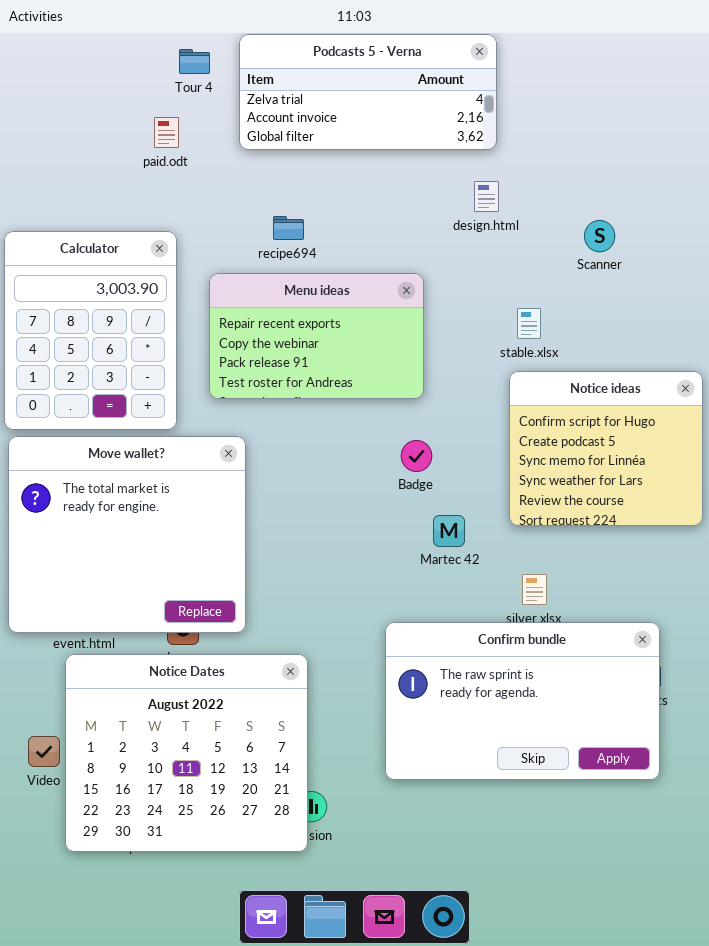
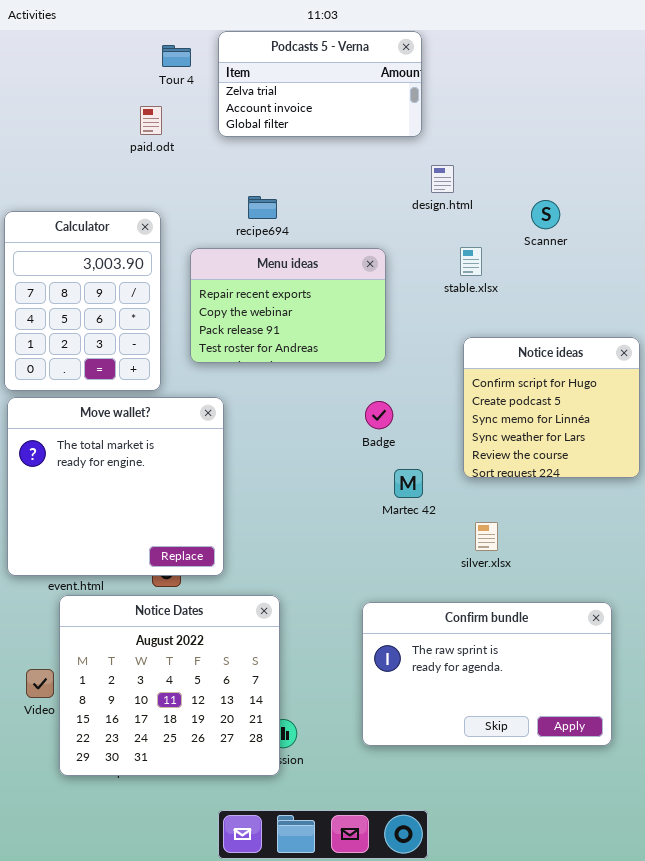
Podcasts 5 - Verna: [239,34,497,150] -> [218,31,422,137], resized
stable.xlsx: [517,308,541,339] -> [460,247,482,276], moved
Confirm bundle: [385,622,660,780] -> [362,602,612,746], moved

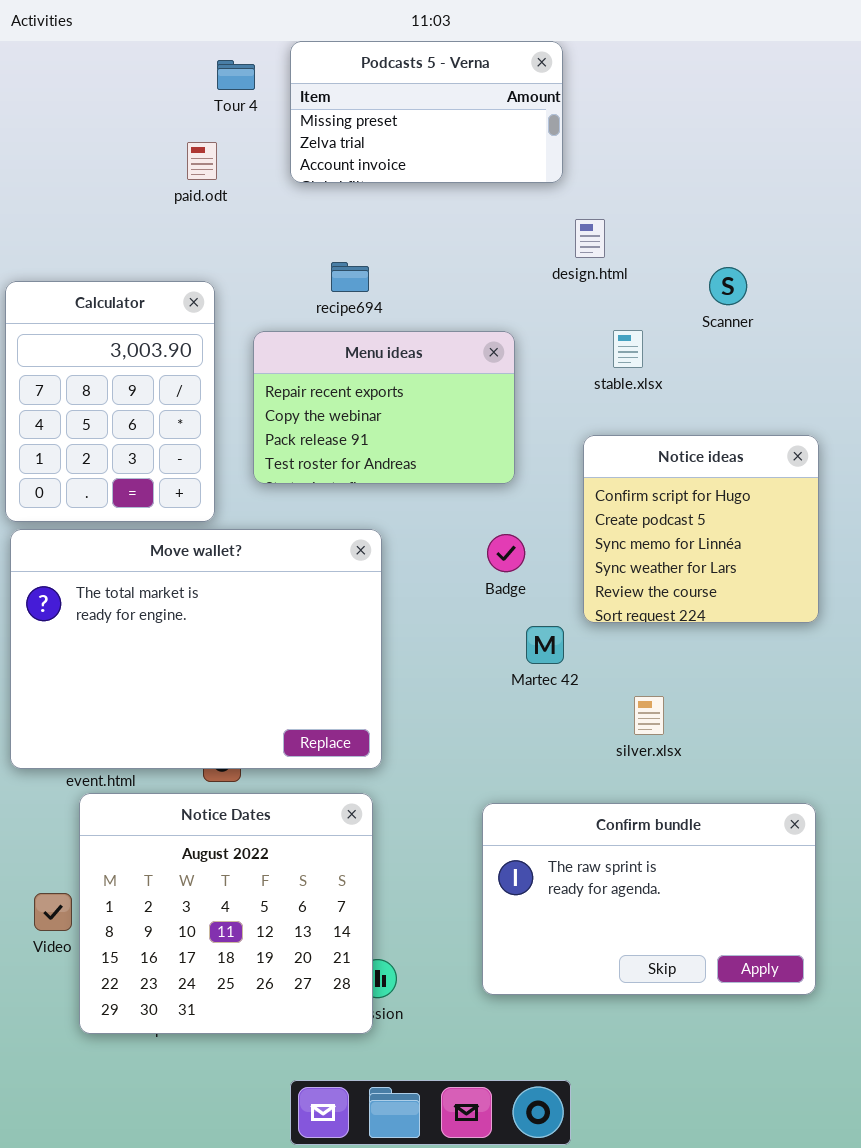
Podcasts 5 - Verna: [218,31,422,137] -> [290,41,563,183], scrolled up 1 row
Notice ideas: [463,337,640,478] -> [583,435,819,623], moved
Move wallet?: [7,397,224,576] -> [10,529,382,769], resized

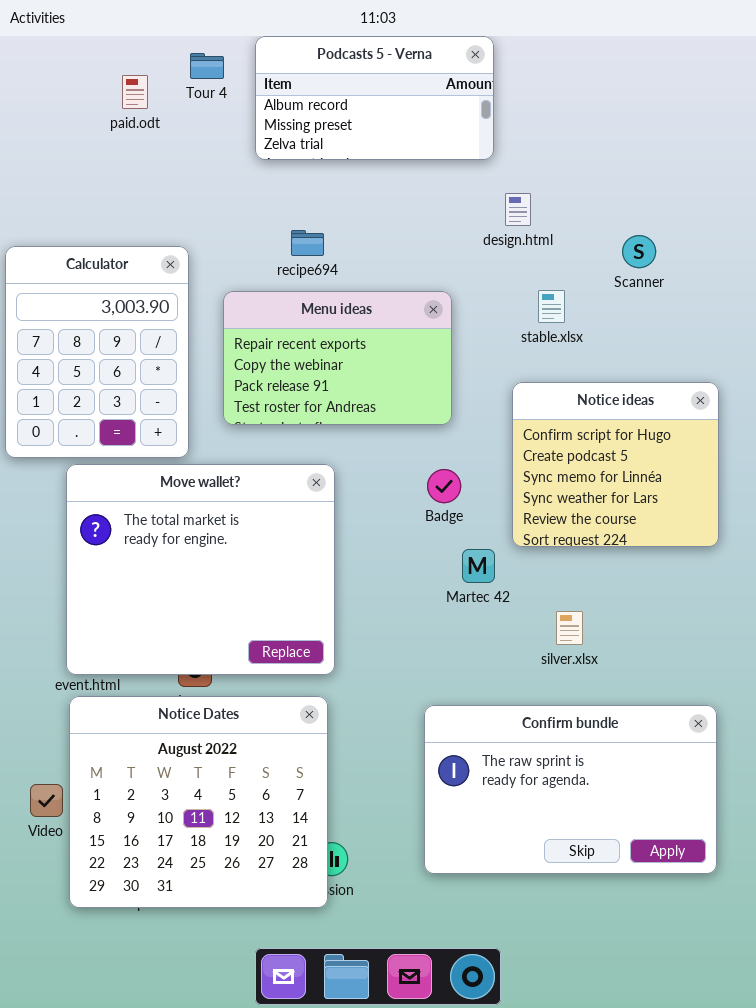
Podcasts 5 - Verna: [290,41,563,183] -> [255,36,494,160], scrolled up 1 row
paid.odt: [187,142,217,180] -> [122,75,148,109], moved
Move wallet?: [10,529,382,769] -> [66,464,335,675], resized

